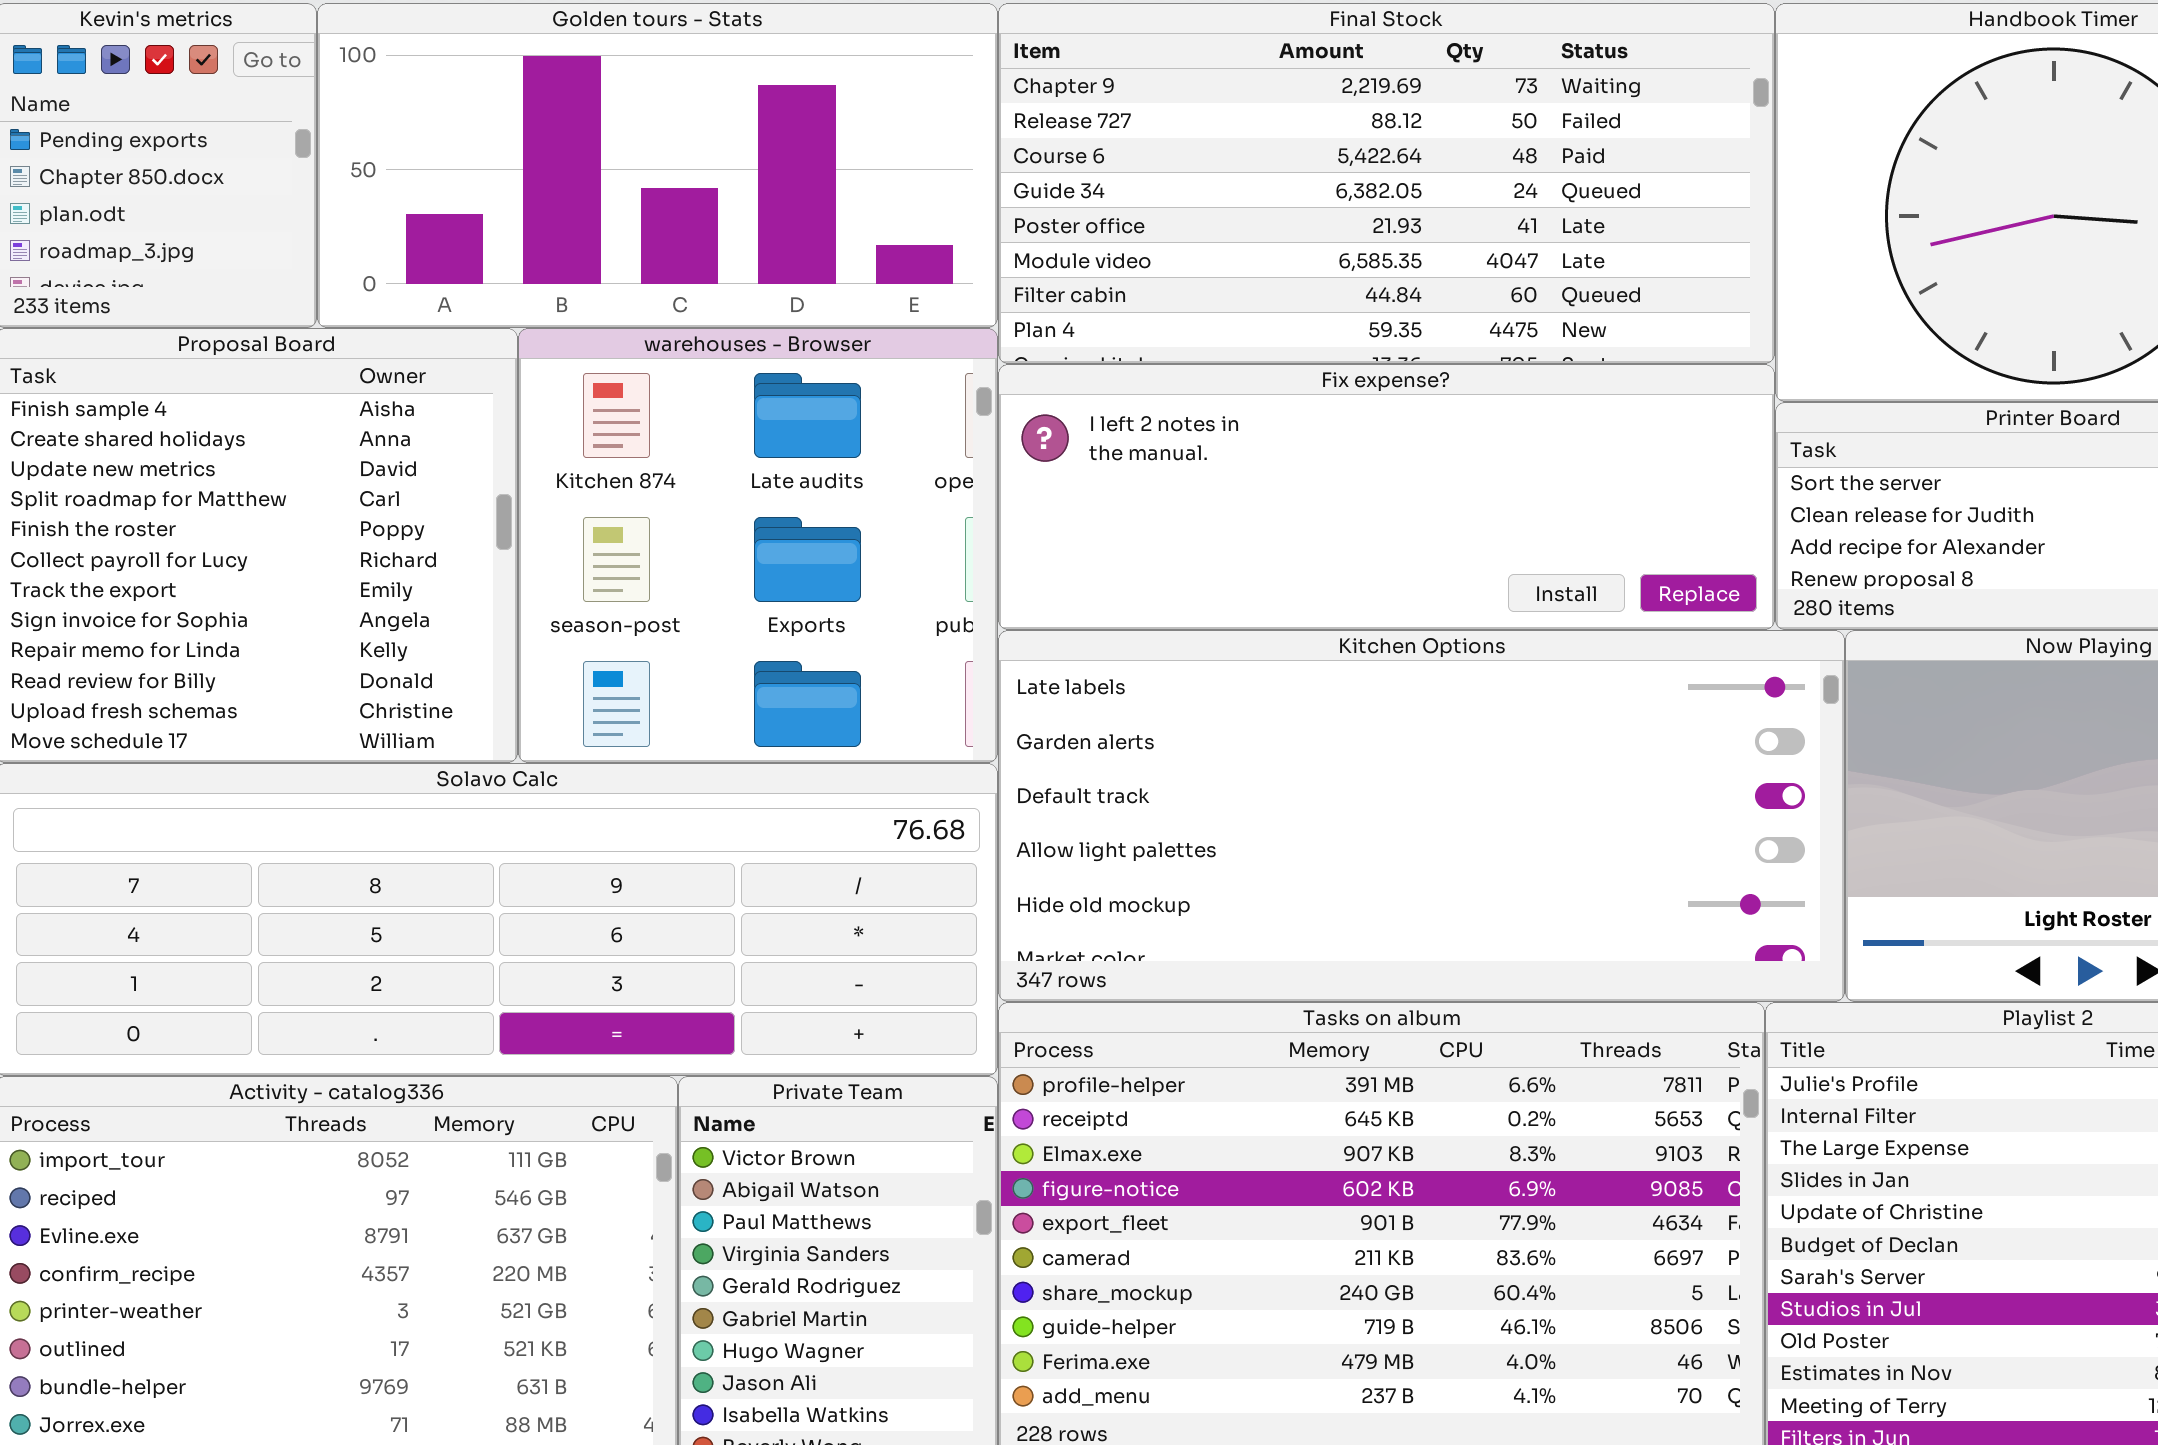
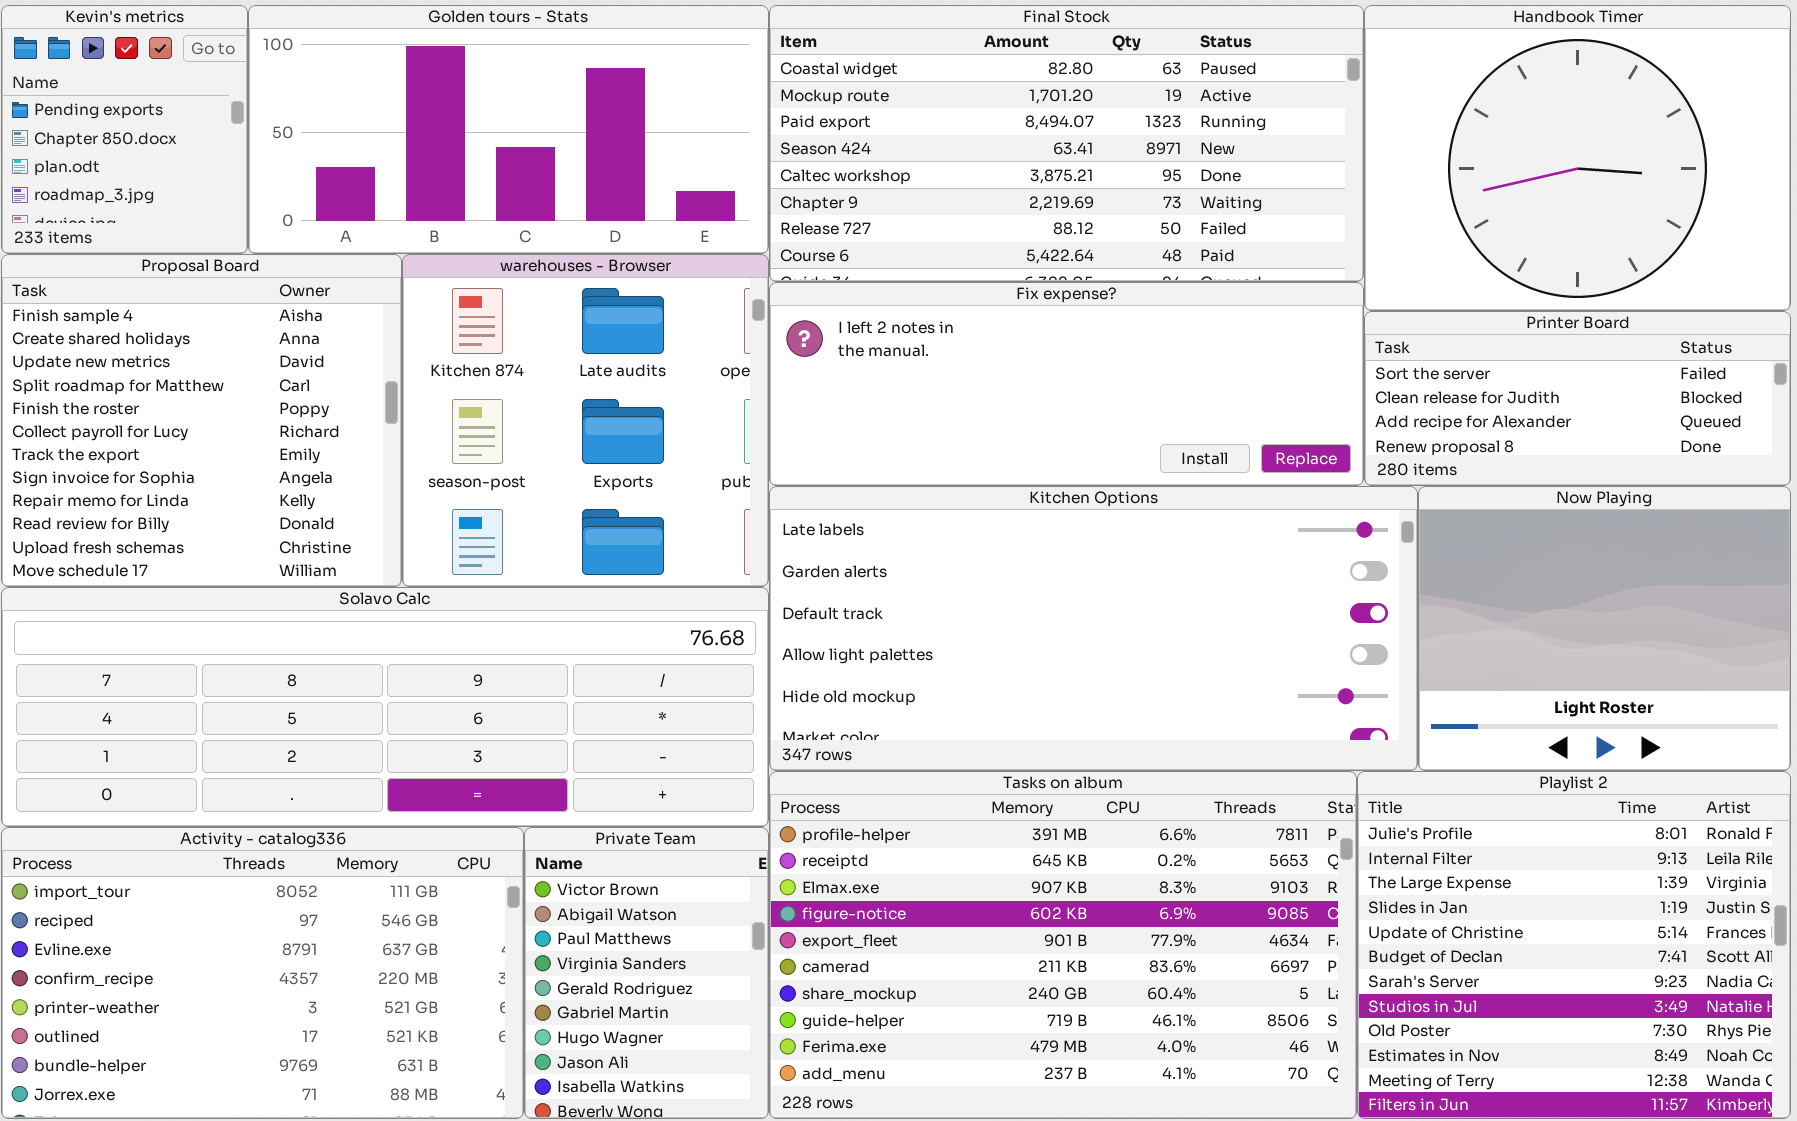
Final Stock: [998,3,1775,364] -> [769,5,1364,282], scrolled up 5 rows

